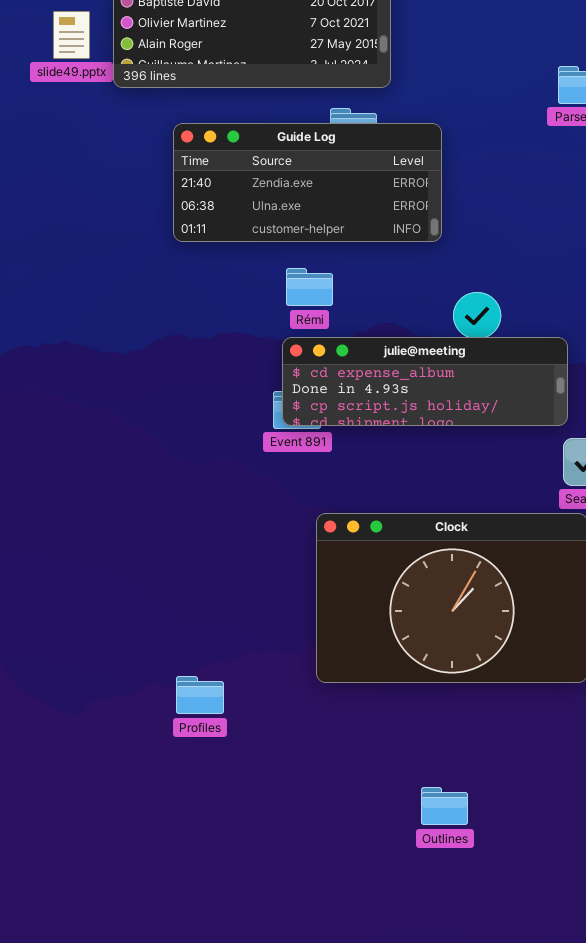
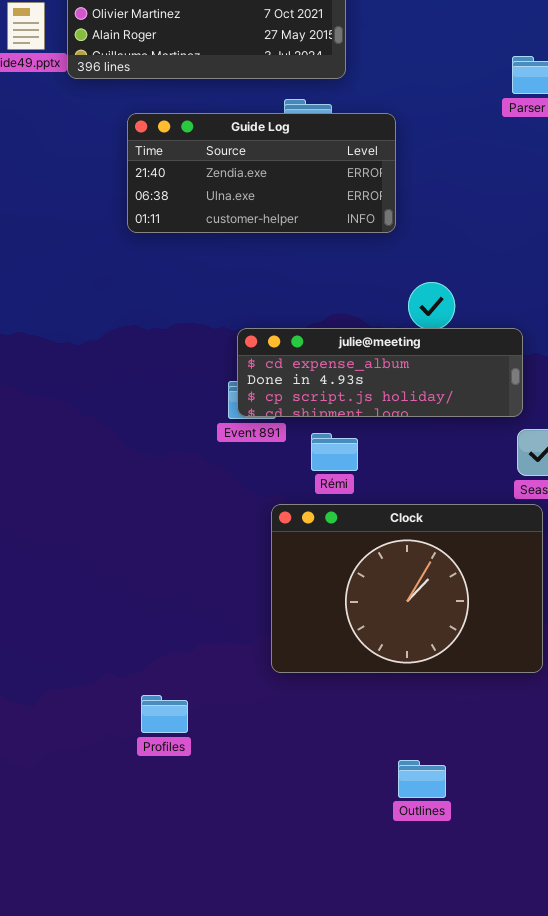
Rémi: [286,268,333,306] -> [311,433,358,471], moved
Profiles: [176,676,224,714] -> [141,695,188,733], moved
Outlines: [421,787,468,825] -> [398,760,446,798], moved

